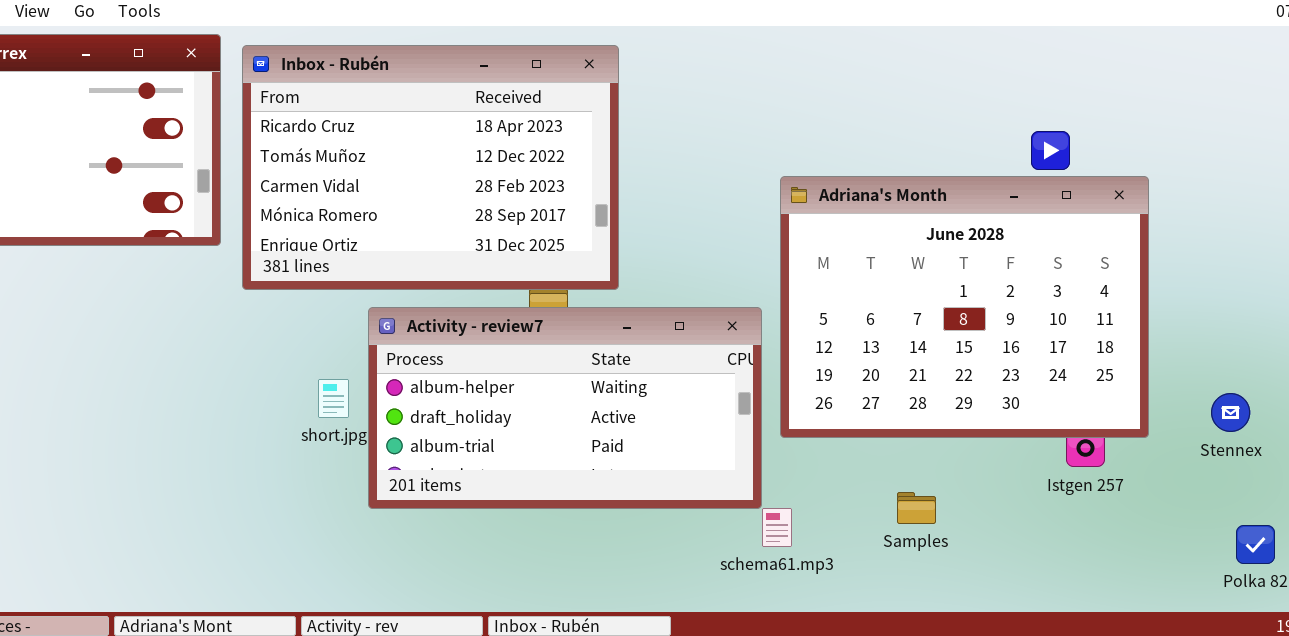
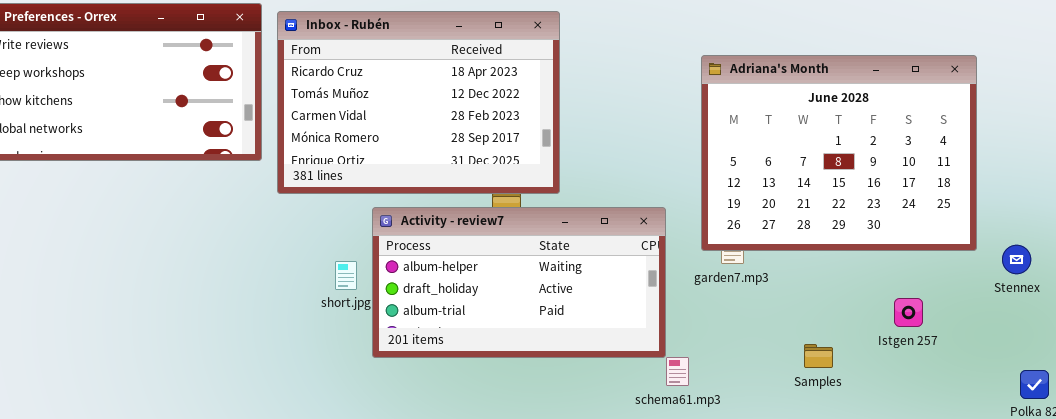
Adriana's Month: [780,176,1149,438] -> [701,55,977,251], moved
Stennex: [1211,393,1250,432] -> [1002,245,1031,274], moved
Samples: [897,492,936,524] -> [804,344,833,368], moved

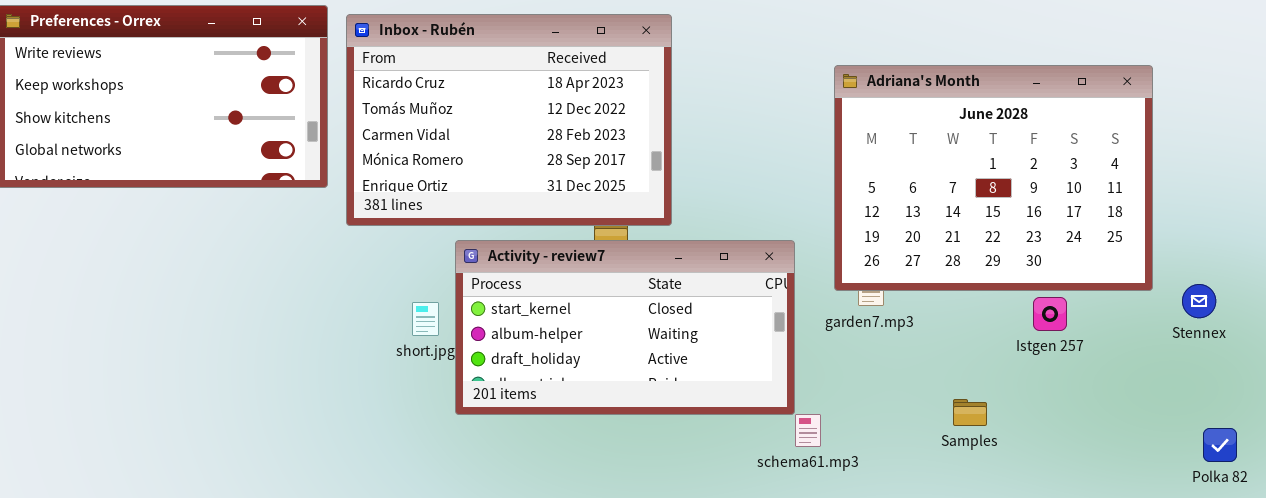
Activity - review7: [372,207,666,358] -> [455,240,795,415], scrolled up 1 row
Istgen 257: [894,298,923,327] -> [1033,297,1067,331], moved

